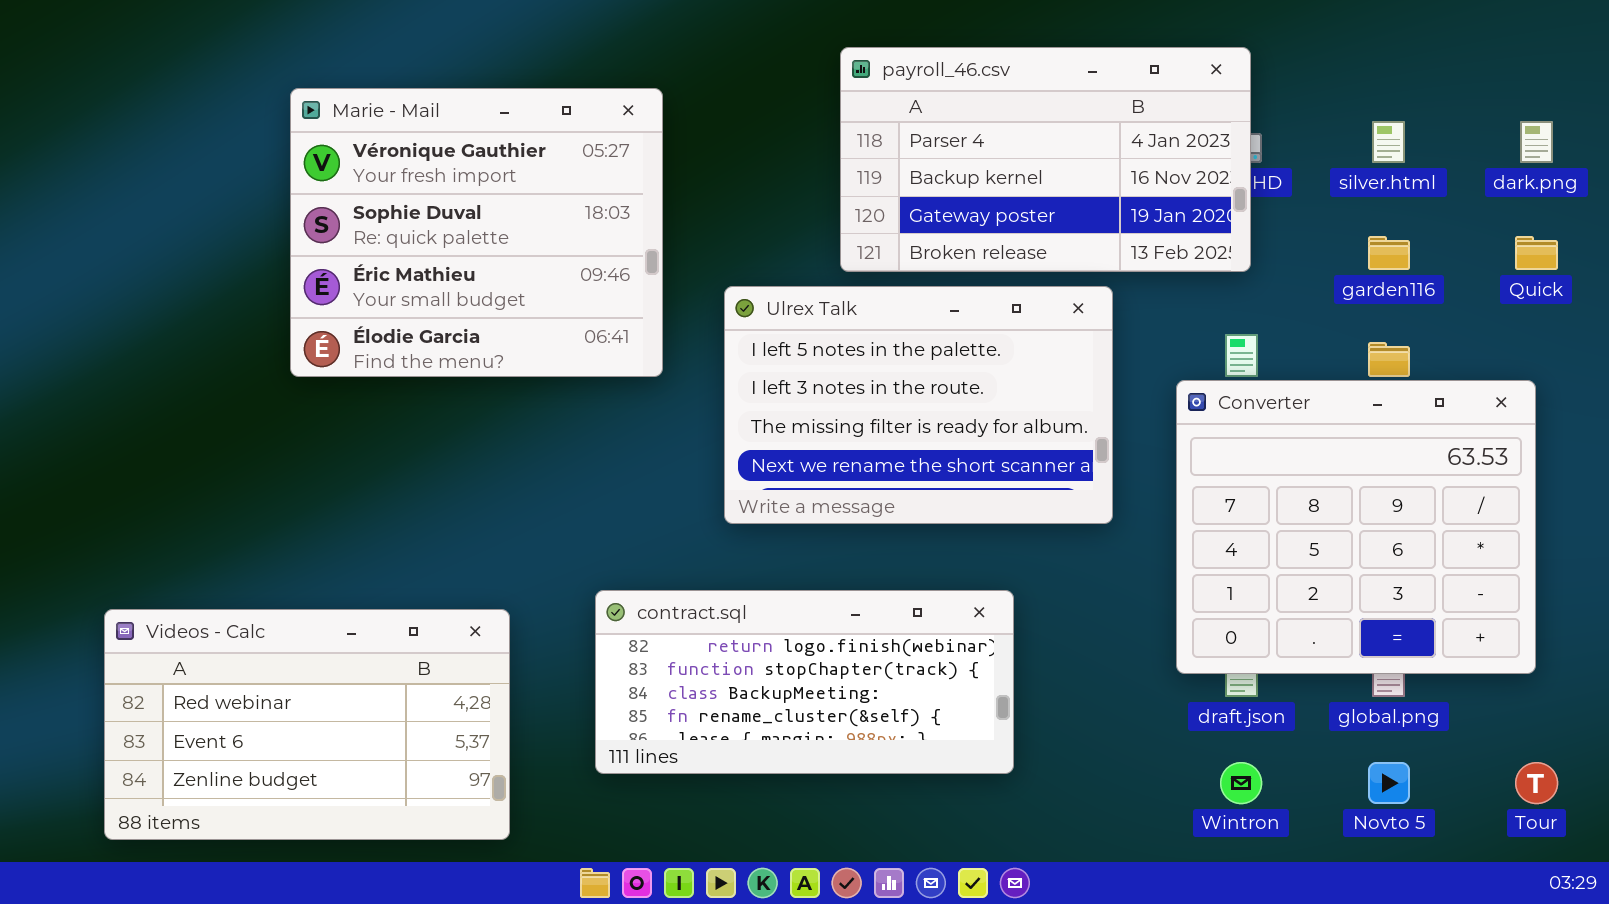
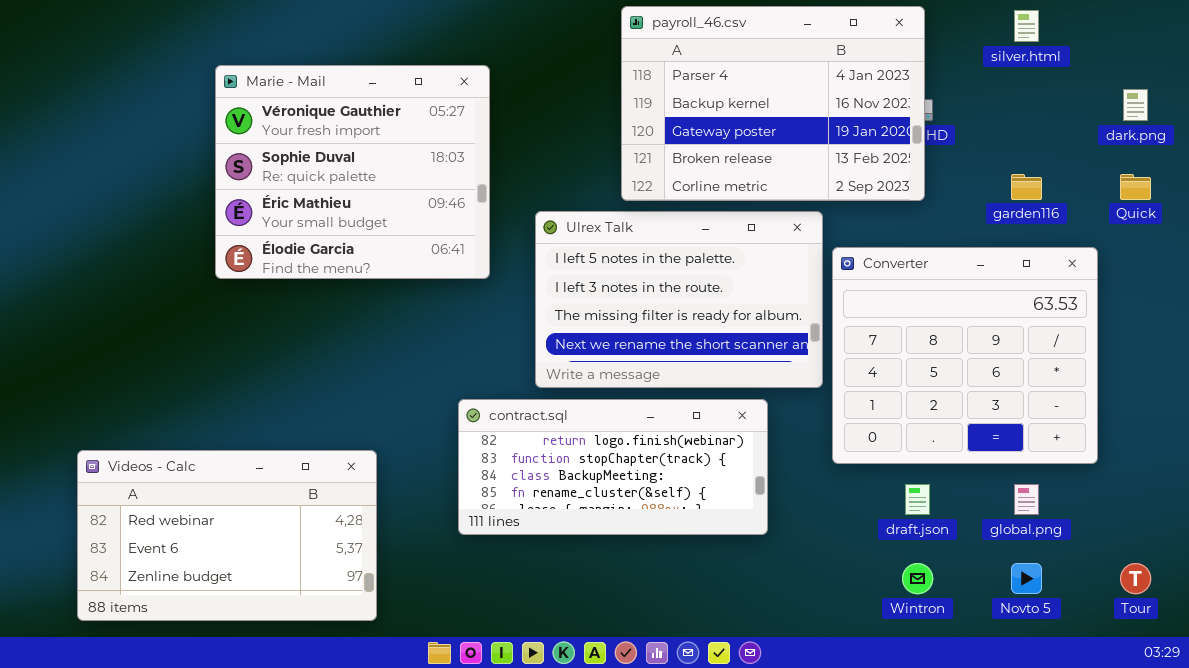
payroll_46.csv: [840,47,1251,272] -> [621,6,925,201], resized
silver.html: [1372,121,1405,163] -> [1014,10,1039,42], moved
Converter: [1176,380,1536,674] -> [832,247,1098,464], moved
contract.sql: [595,590,1014,774] -> [458,399,768,535], moved

